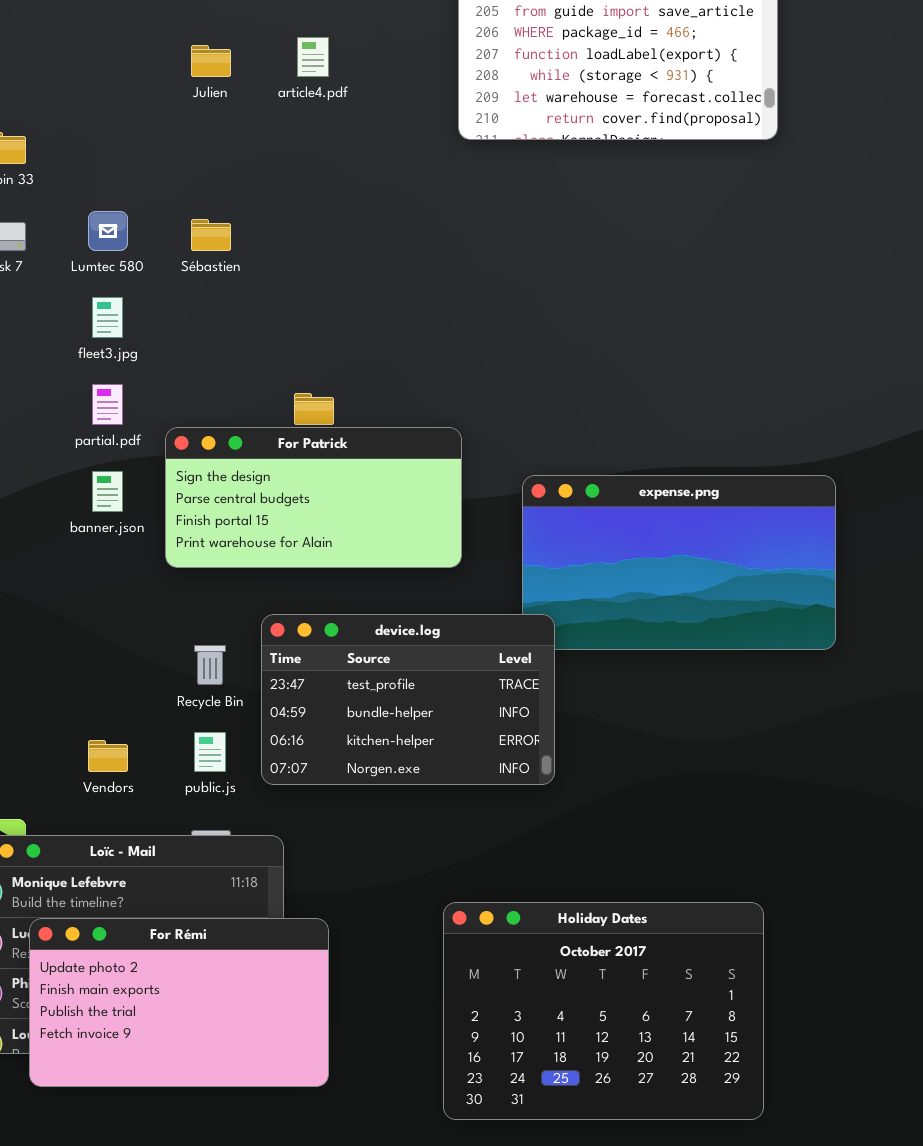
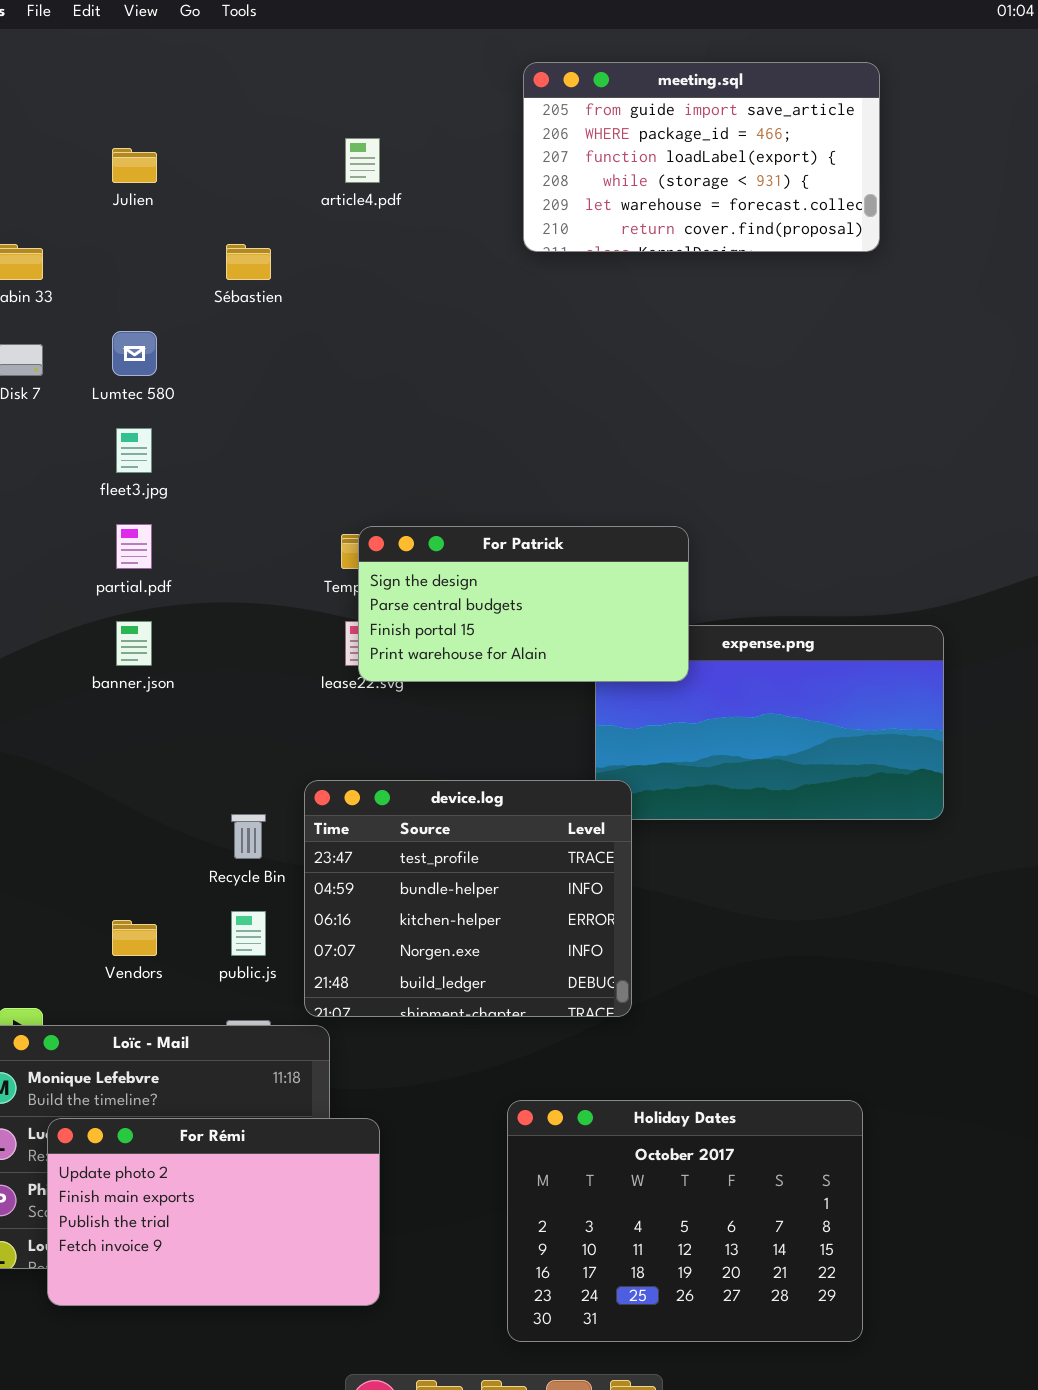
Julien: [191,45,231,77] -> [112,148,157,183], moved
Sébastien: [191,219,231,251] -> [226,244,271,280], moved
For Patrick: [165,427,462,568] -> [358,526,689,682], moved
device.log: [261,614,555,785] -> [304,780,632,1017], resized

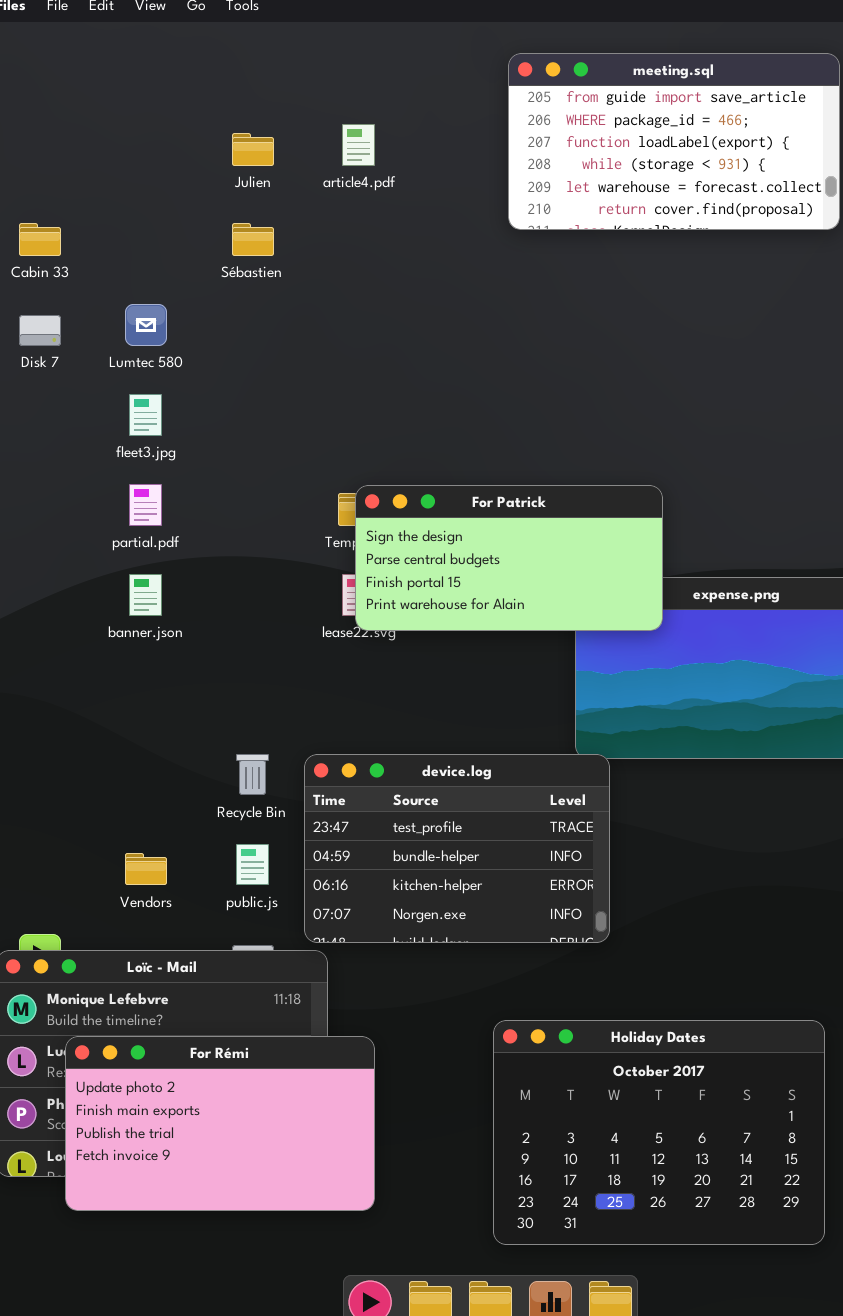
Julien: [112,148,157,183] -> [232,133,274,166], moved
device.log: [304,780,632,1017] -> [304,754,610,943], resized

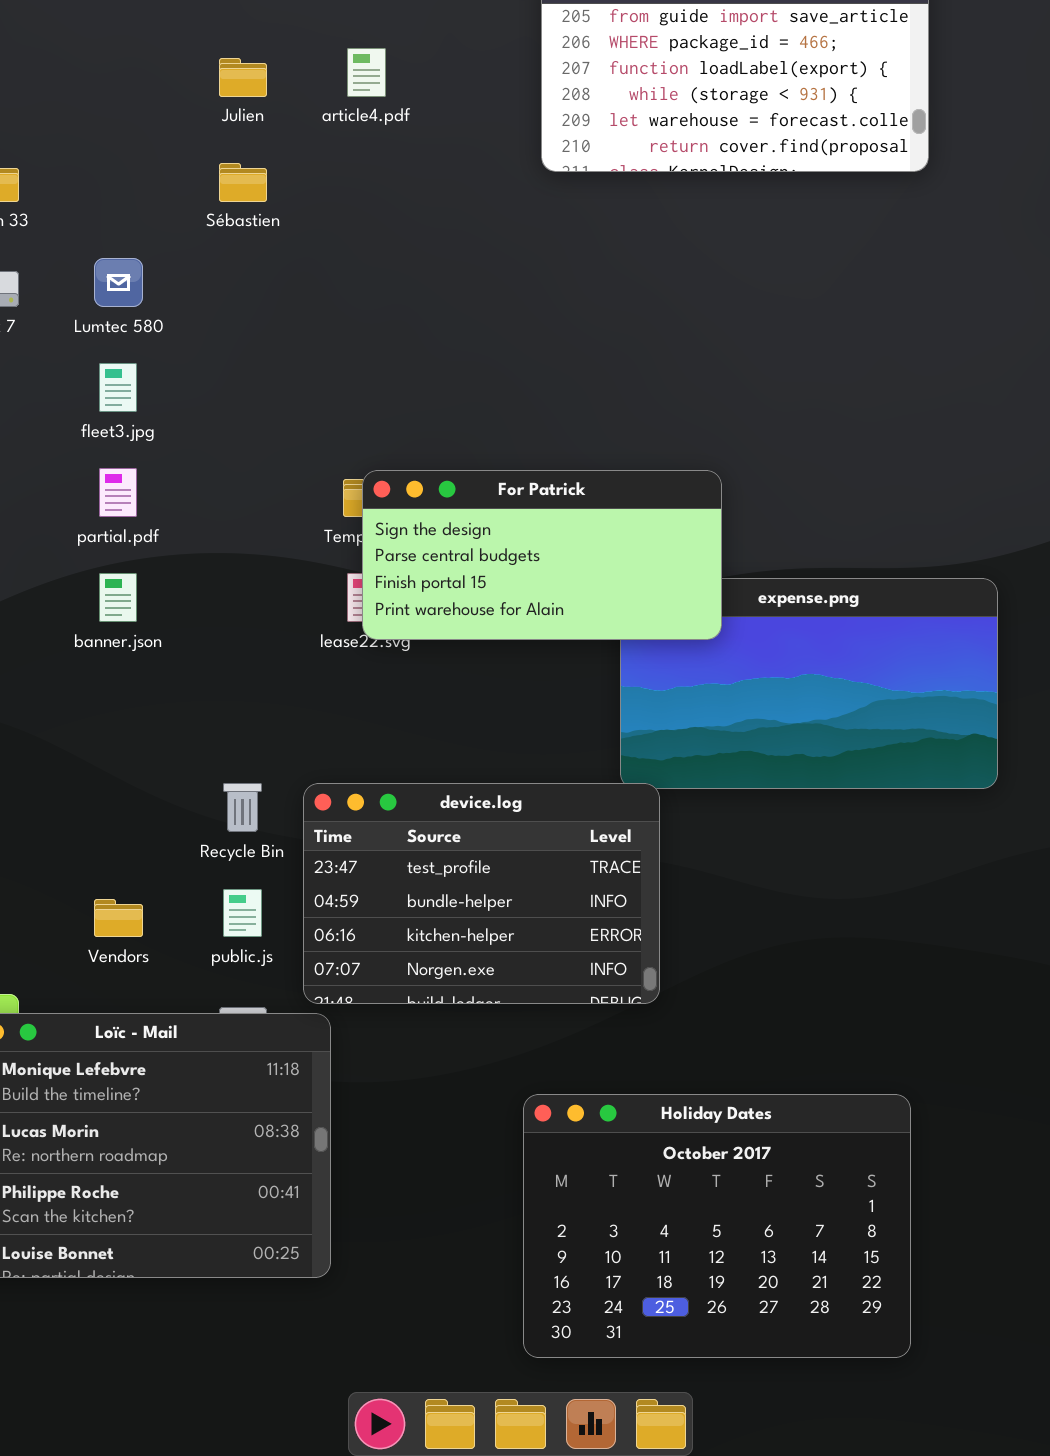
For Rémi: [65,1036,375,1211] -> none, closed

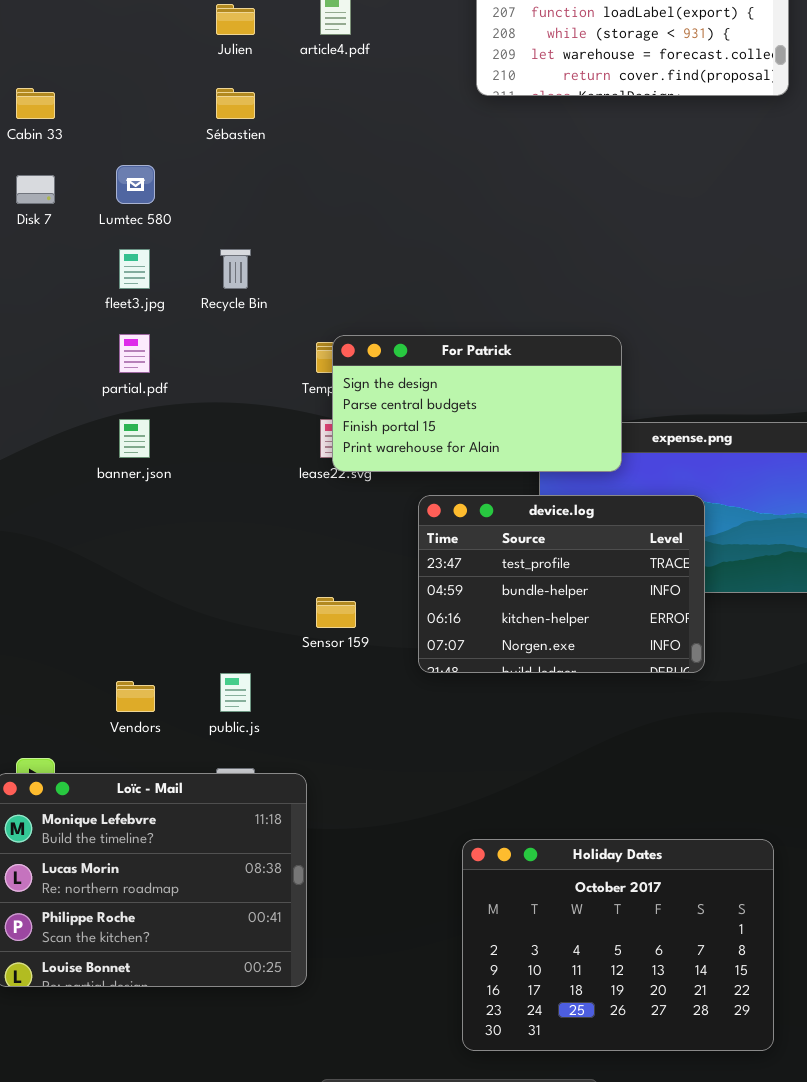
Recycle Bin: [223,783,262,832] -> [220,249,251,289], moved
device.log: [303,783,660,1004] -> [418,495,705,673], moved

